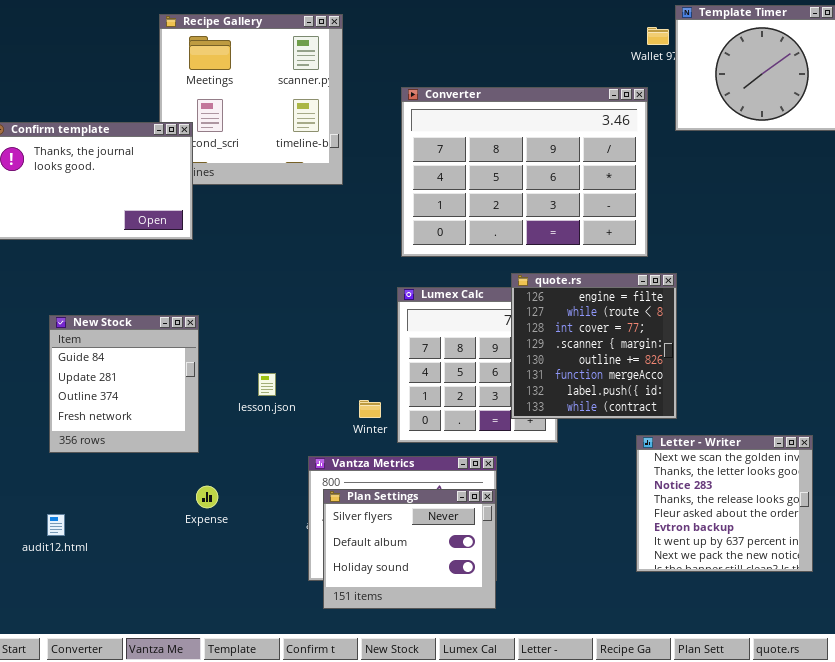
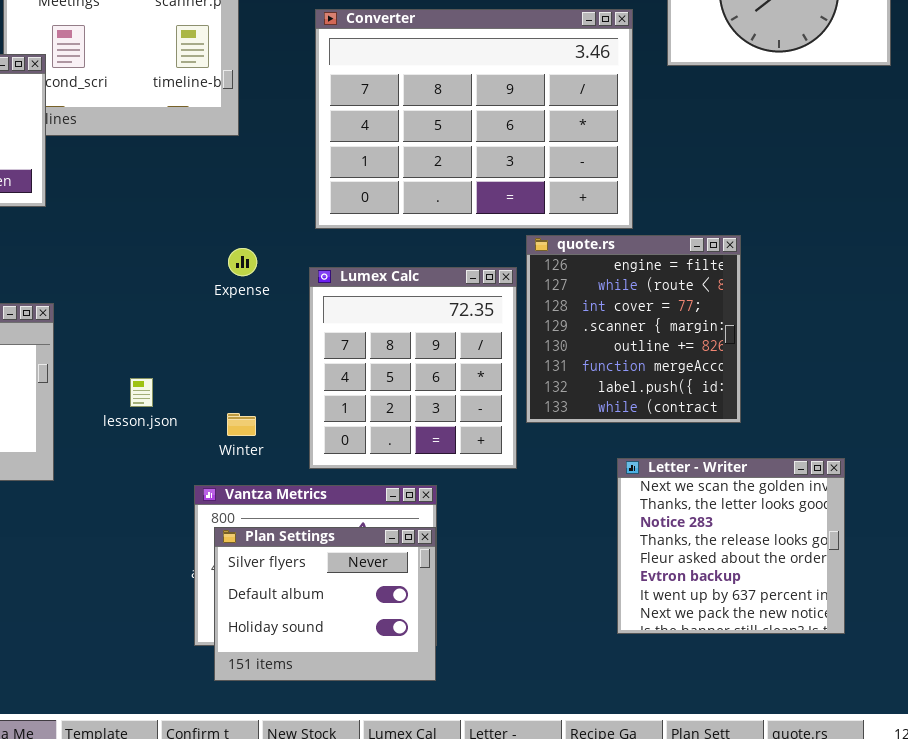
quote.rs: [511,273,677,419] -> [526,235,741,423], moved
Winter: [359,400,381,418] -> [227,413,256,436], moved
Expense: [196,486,218,508] -> [228,248,257,276], moved

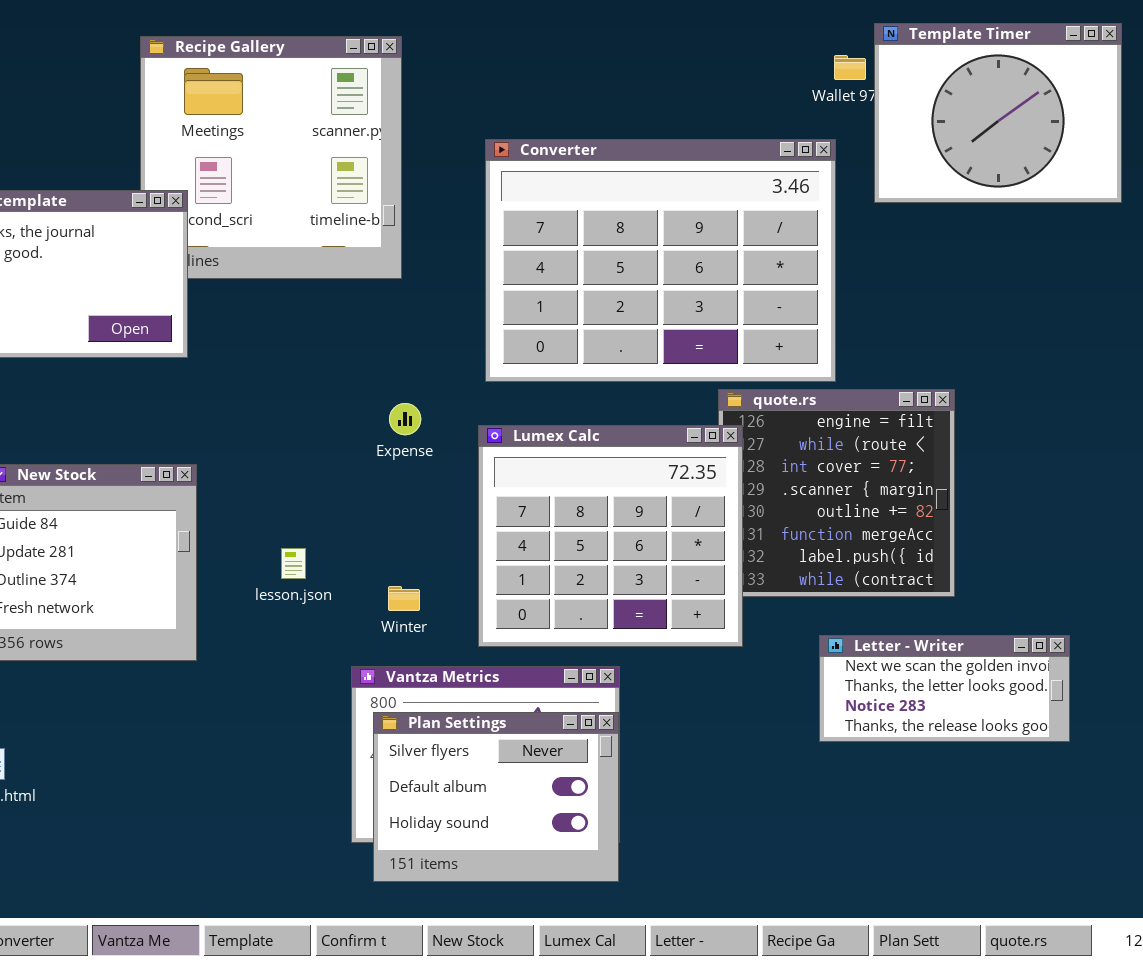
Lumex Calc: [309,267,517,469] -> [478,425,743,647], resized
Letter - Writer: [617,458,845,634] -> [819,635,1070,742], resized

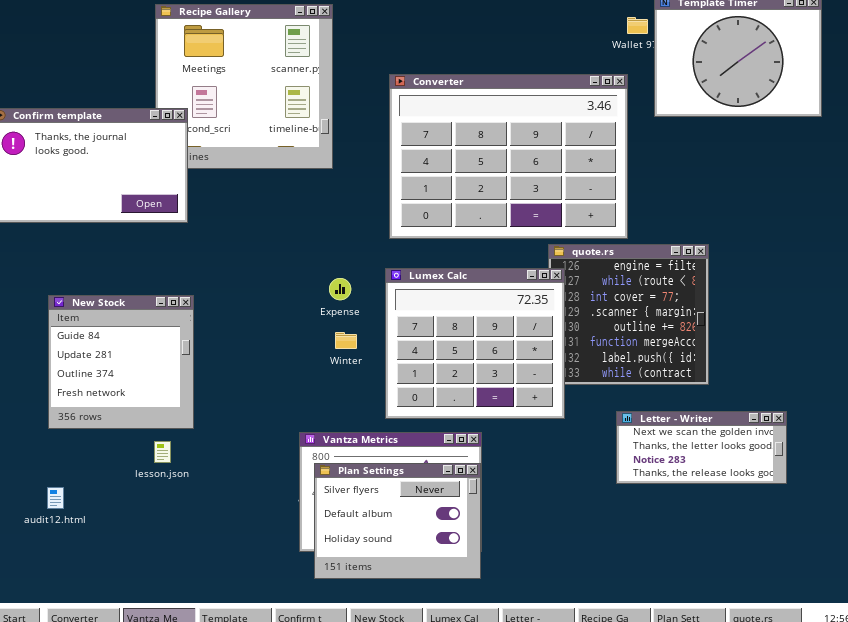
Expense: [389,403,421,435] -> [329,278,351,300], moved
lesson.json: [281,548,306,579] -> [154,441,171,463], moved
Winter: [388,586,420,611] -> [335,332,357,349], moved

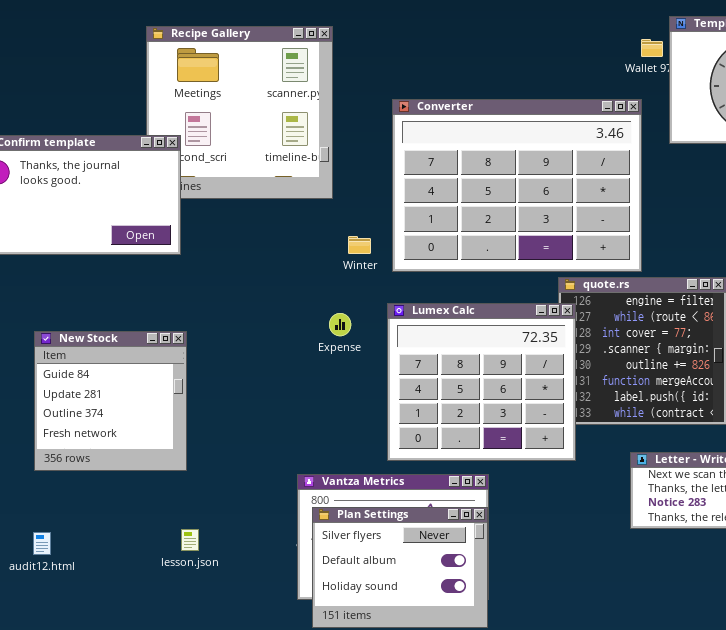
Winter: [335,332,357,349] -> [348,236,371,254], moved
lesson.json: [154,441,171,463] -> [181,529,199,551], moved

